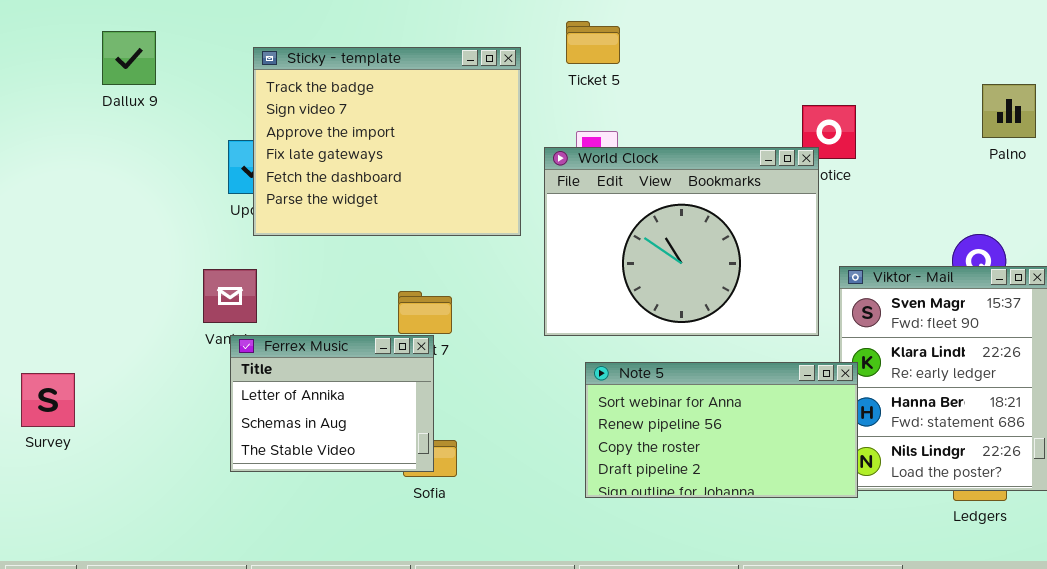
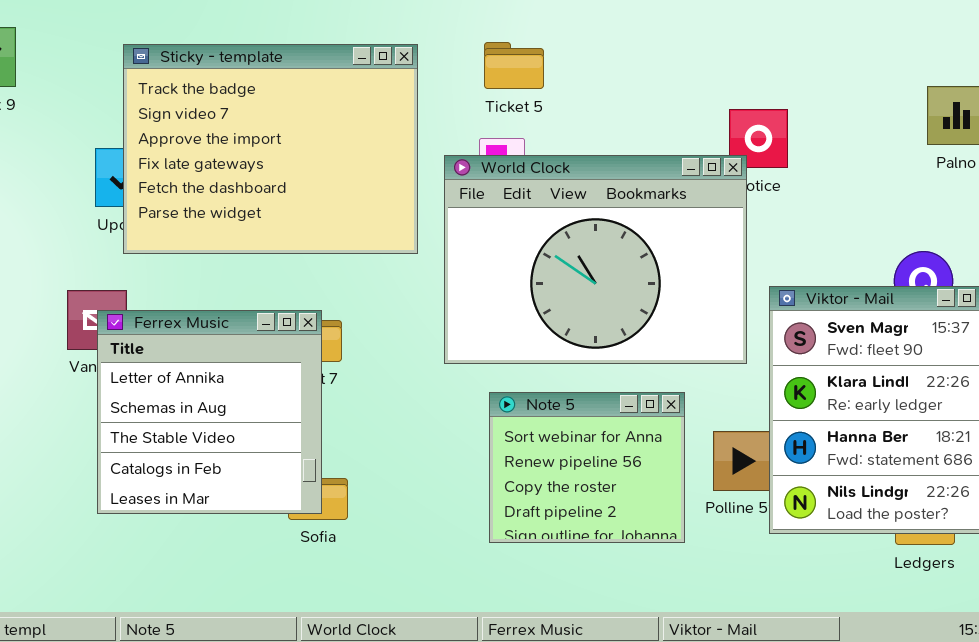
Ticket 5: [566,21,620,64] -> [484,42,544,89], moved
Ferrex Music: [230,335,434,472] -> [97,310,322,514], resized
Note 5: [585,362,858,498] -> [489,392,685,543], resized

